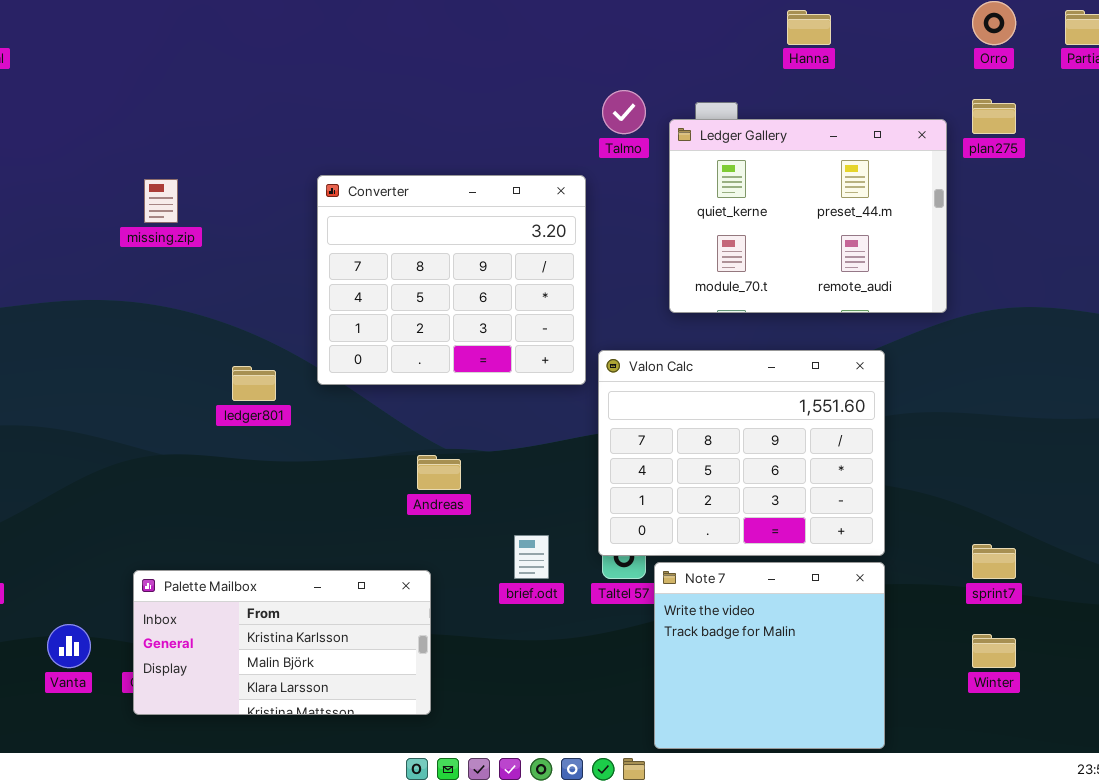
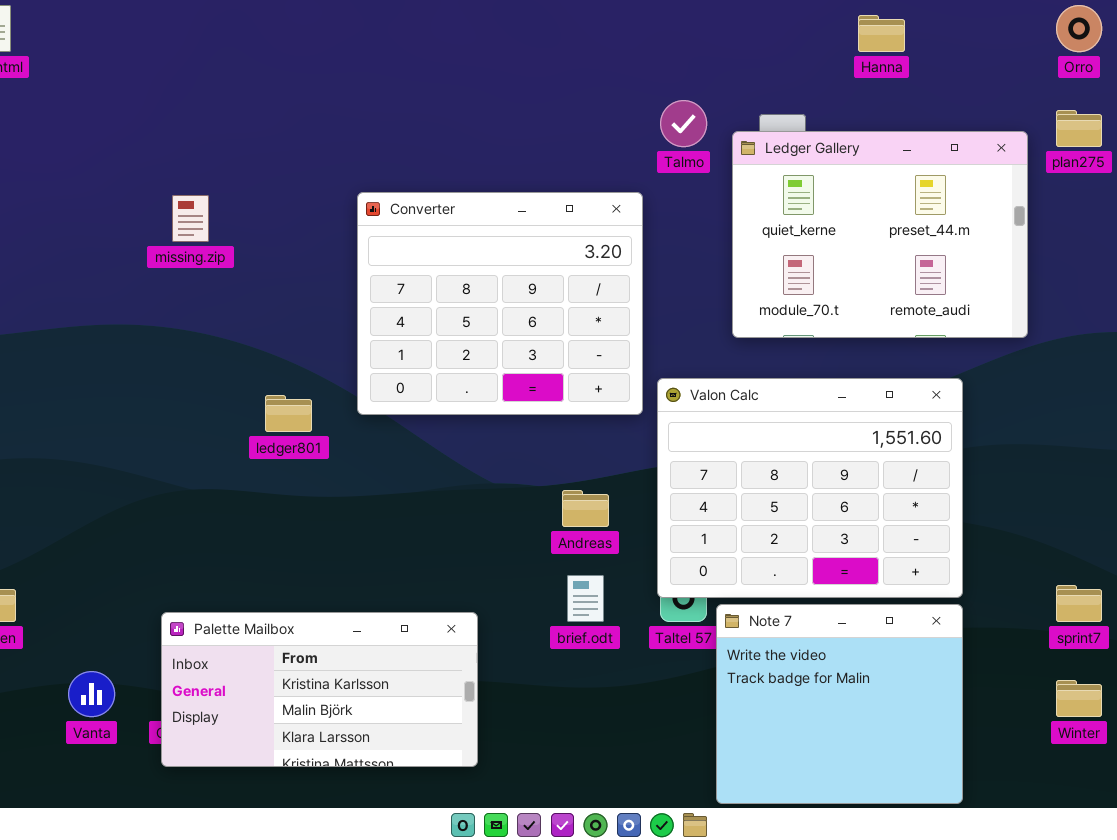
Andreas: [417,455,461,490] -> [562,490,609,527], moved

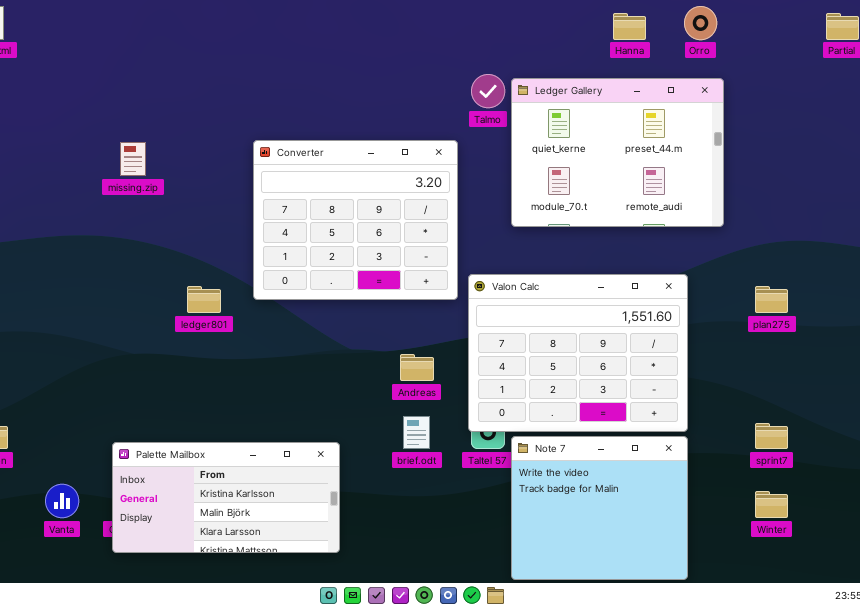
Orro: [1056,5,1102,52] -> [684,6,717,40], moved
plan275: [1056,110,1102,147] -> [755,286,788,313], moved
Ledger Gallery: [732,131,1028,338] -> [511,78,724,227], moved

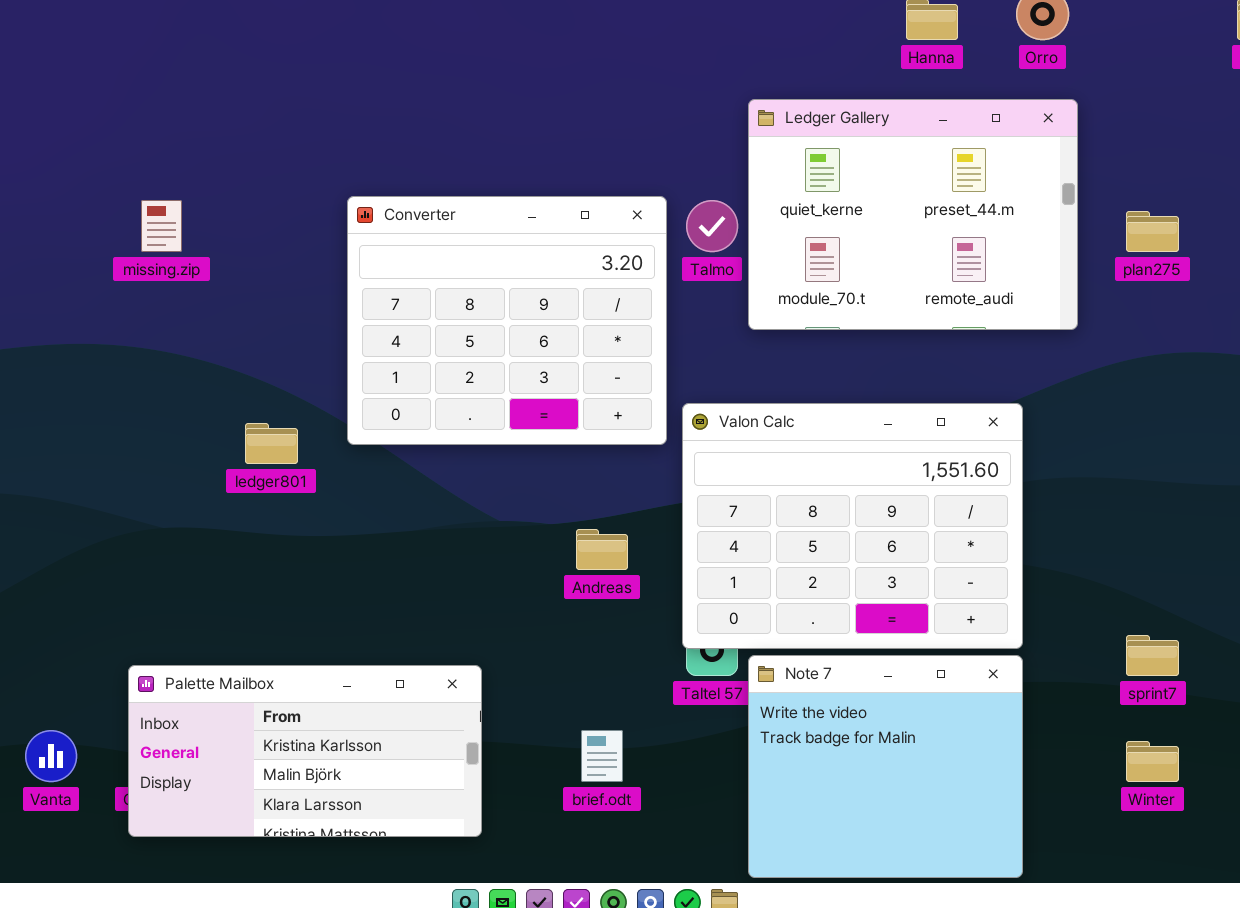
Talmo: [471,74,505,108] -> [686,200,738,252], moved
plan275: [755,286,788,313] -> [1126,211,1179,252], moved
brief.odt: [403,416,430,449] -> [581,730,623,782], moved

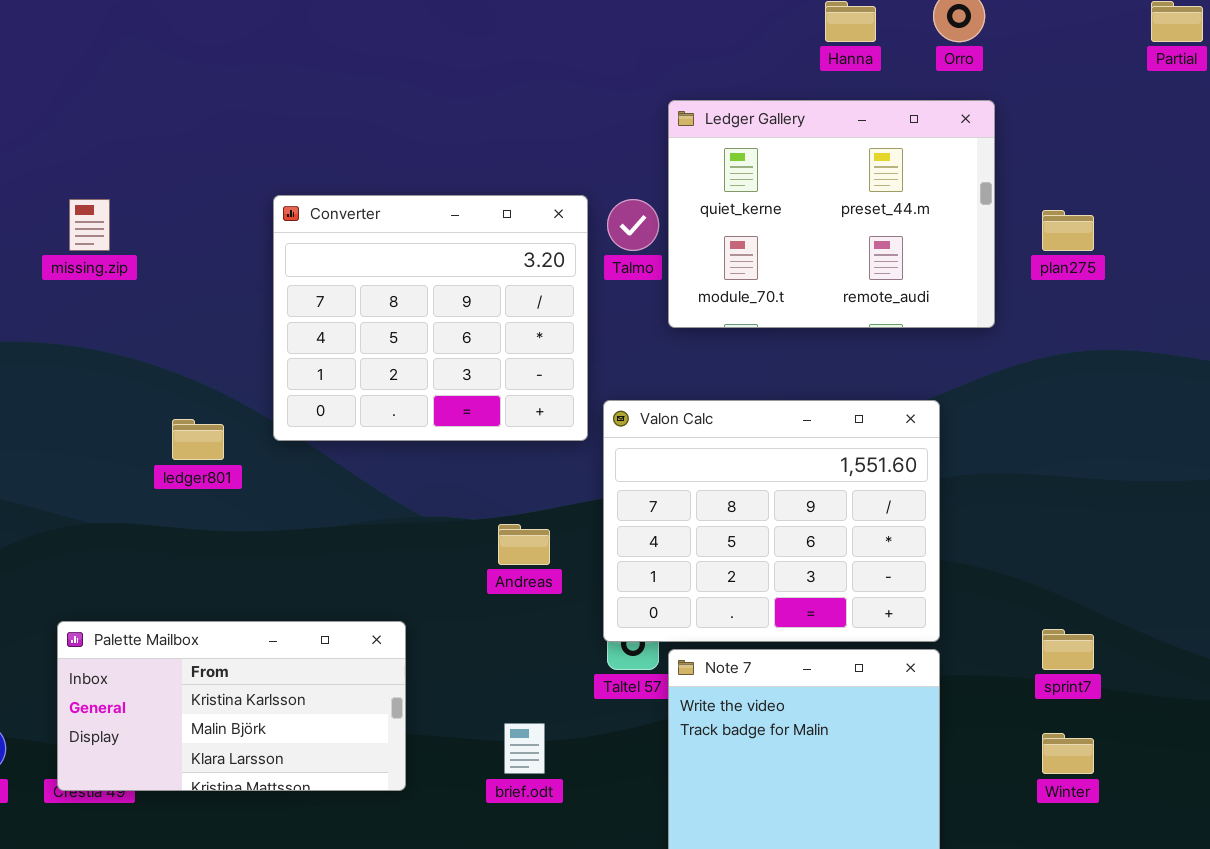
Palette Mailbox: [128,665,482,837] -> [57,621,406,791], moved

